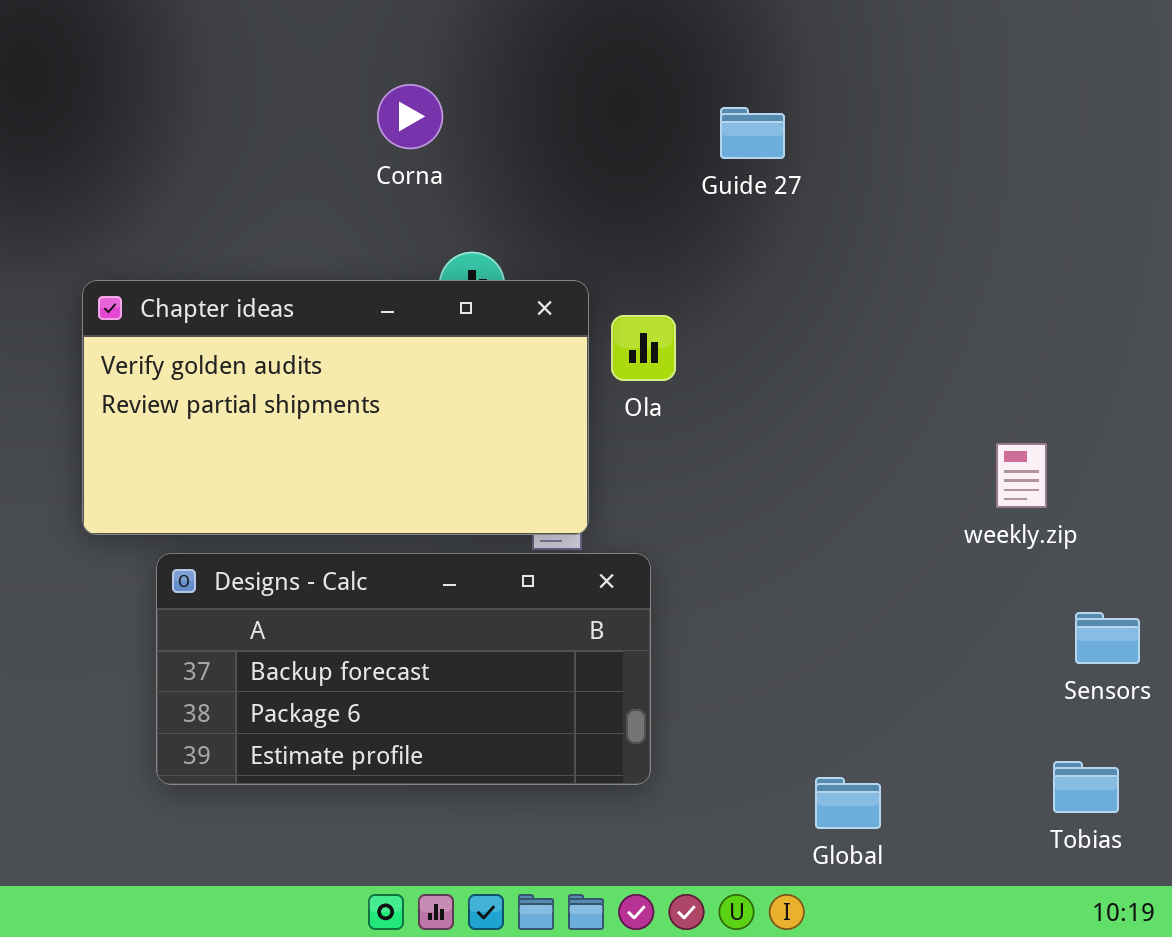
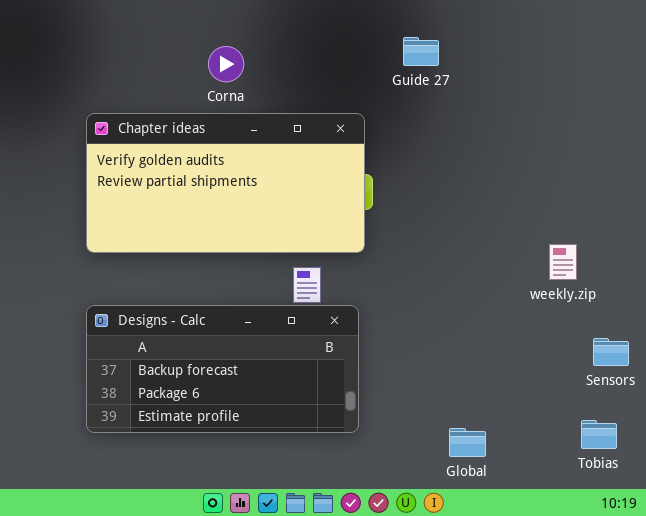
Guide 27: [720,107,785,159] -> [403,37,439,66], moved
Chapter ideas: [82,280,589,535] -> [86,113,365,253], moved

